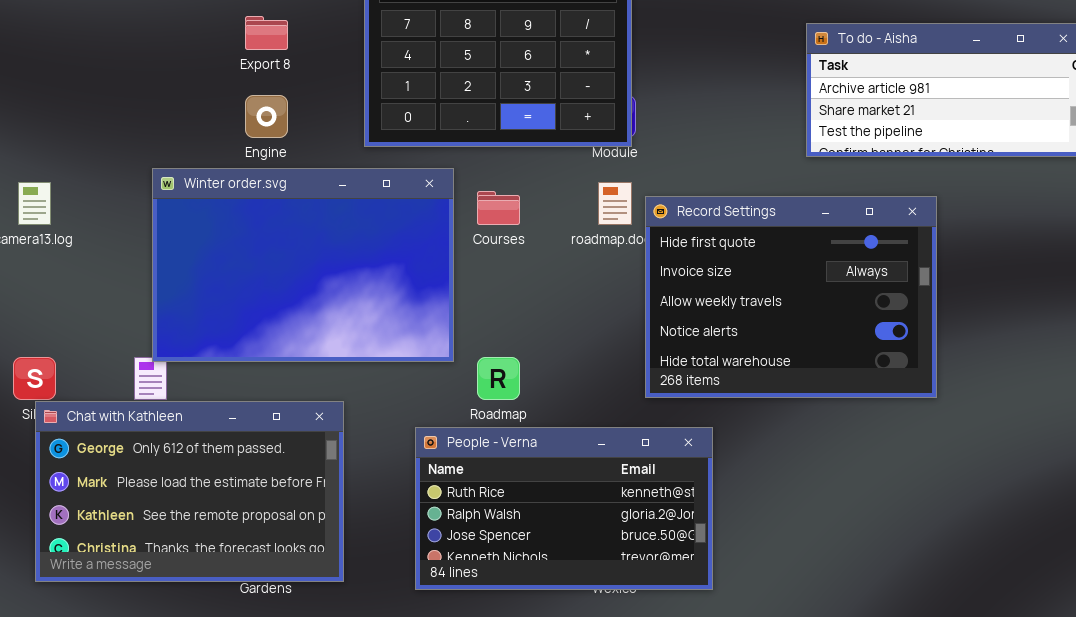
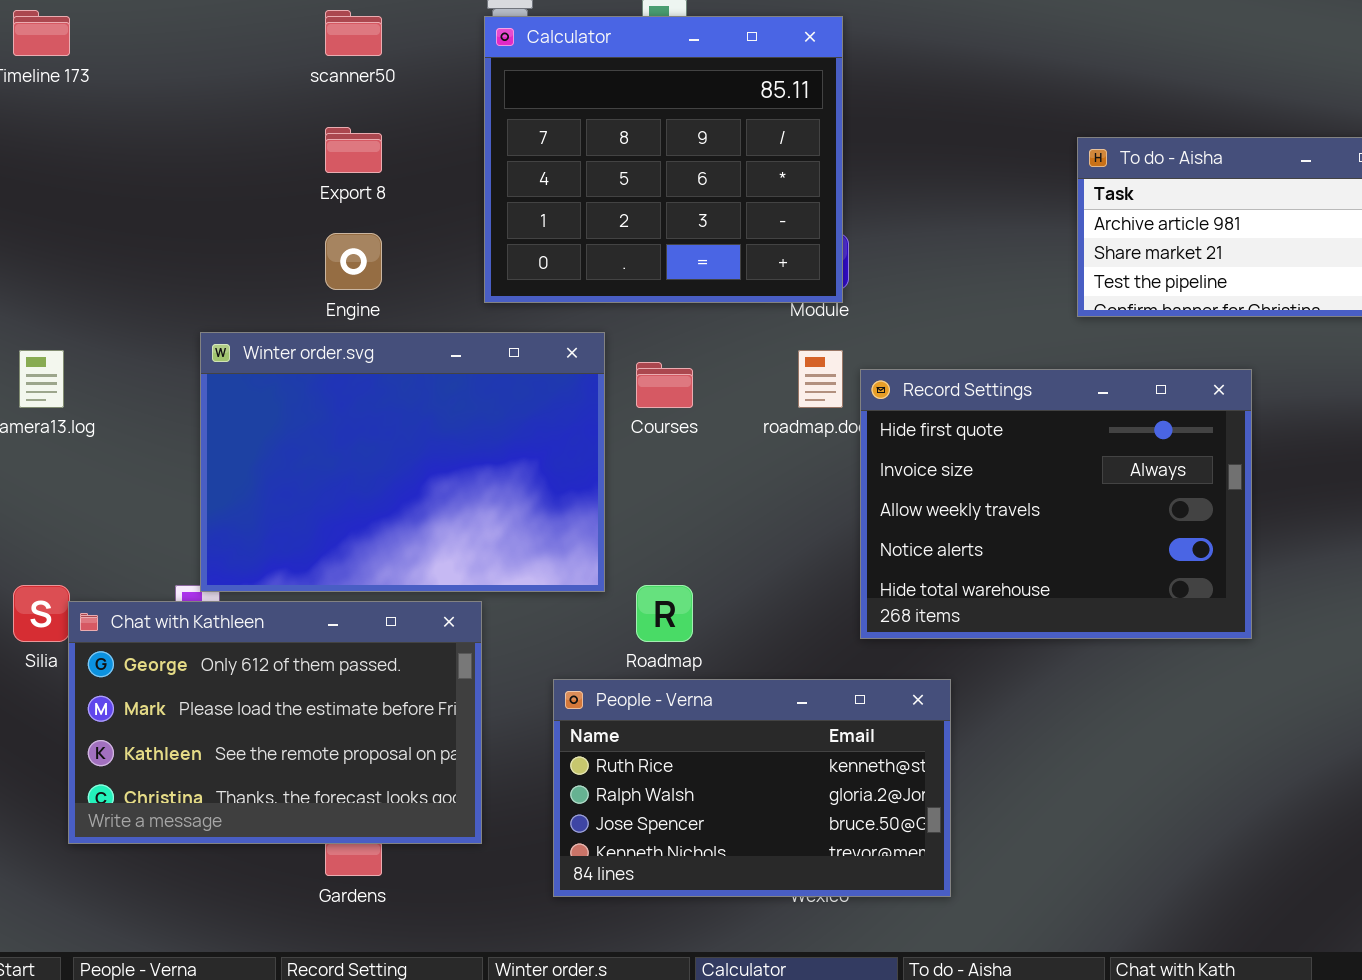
Chat with Kathleen: [35,401,344,582] -> [68,601,482,844], moved

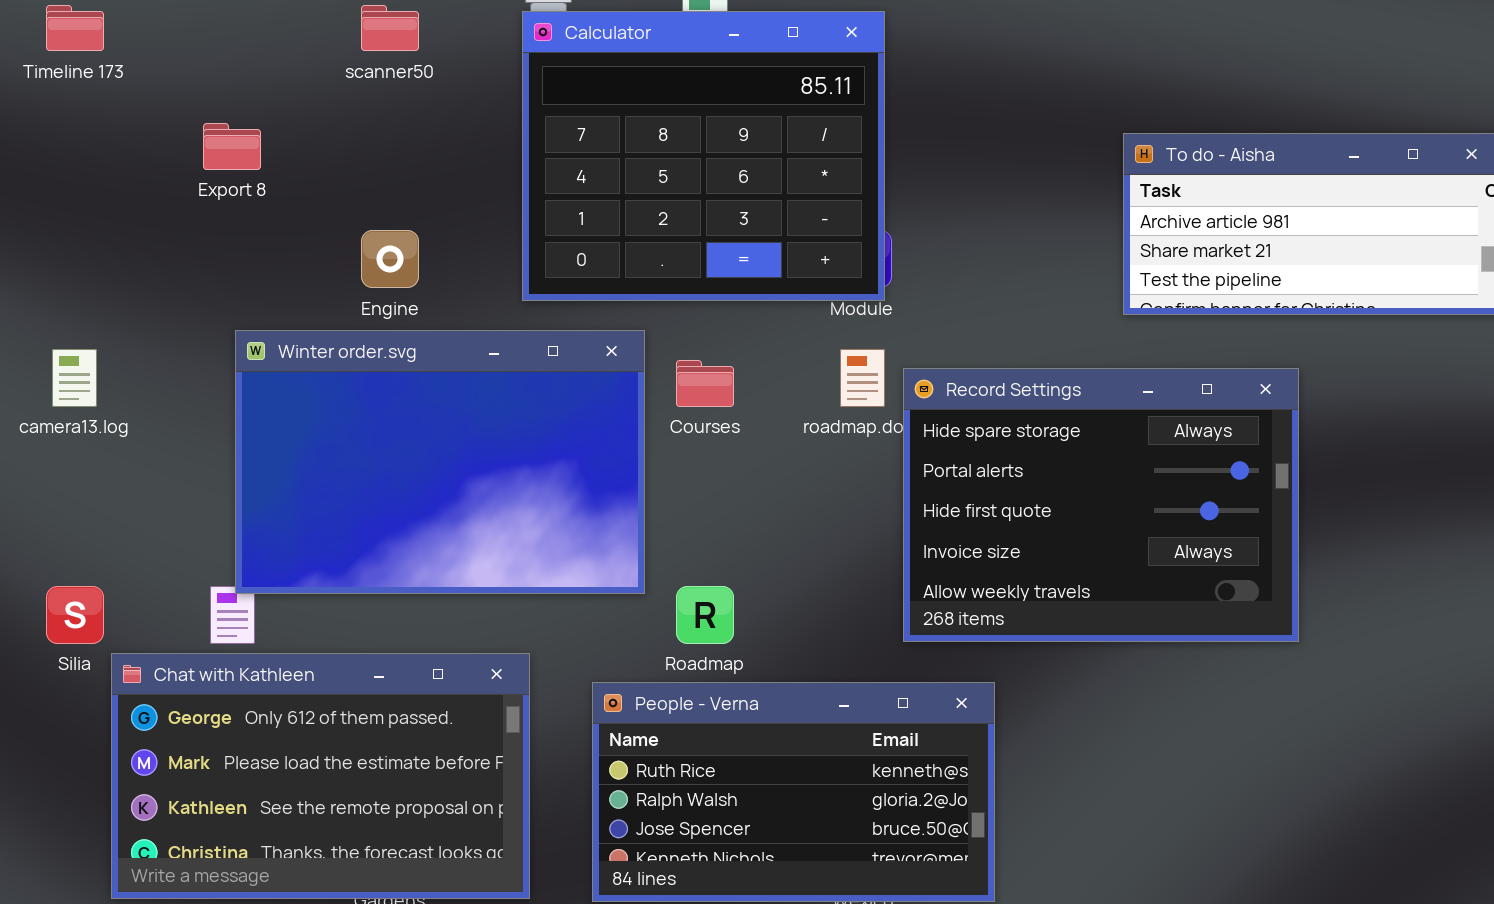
Export 8: [325,127,382,173] -> [203,123,261,170], moved
Record Settings: [860,369,1252,639] -> [903,368,1299,642], scrolled up 2 rows
Chat with Kathleen: [68,601,482,844] -> [111,653,530,899], moved

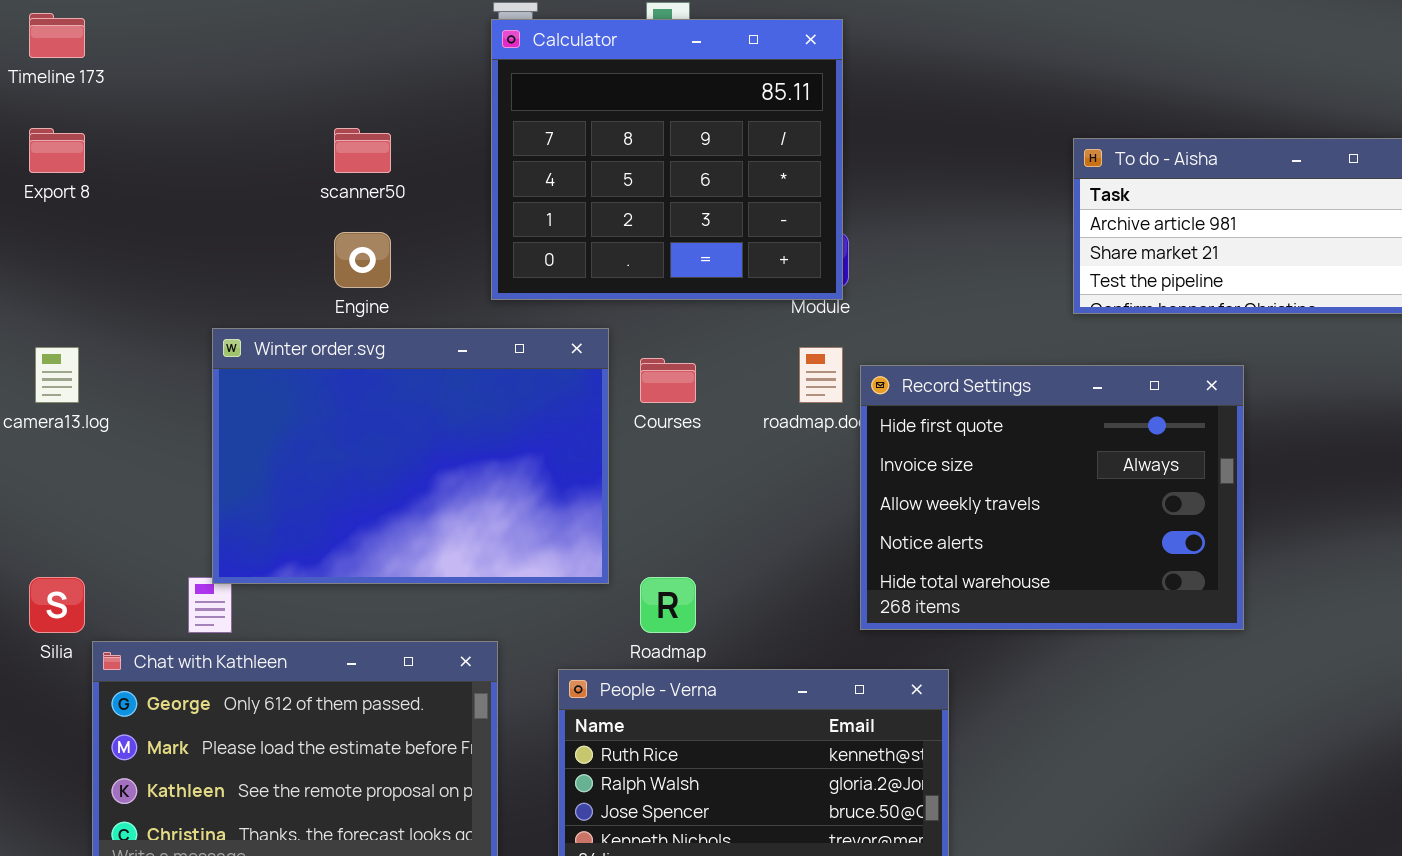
scanner50: [361,5,419,51] -> [334,128,391,173], moved
Export 8: [203,123,261,170] -> [29,128,85,173], moved
Record Settings: [903,368,1299,642] -> [860,365,1244,630], scrolled down 2 rows

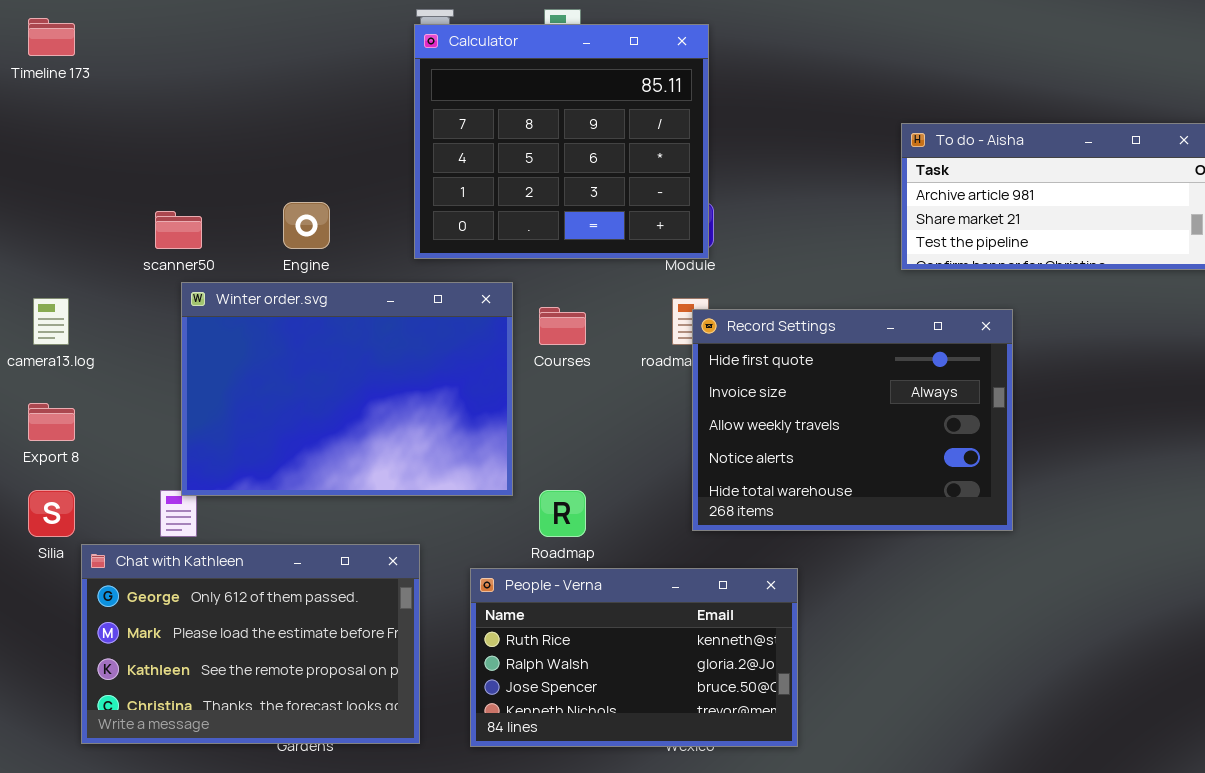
Export 8: [29,128,85,173] -> [28,403,75,441], moved
scanner50: [334,128,391,173] -> [155,211,202,249], moved
Record Settings: [860,365,1244,630] -> [692,309,1013,531], moved

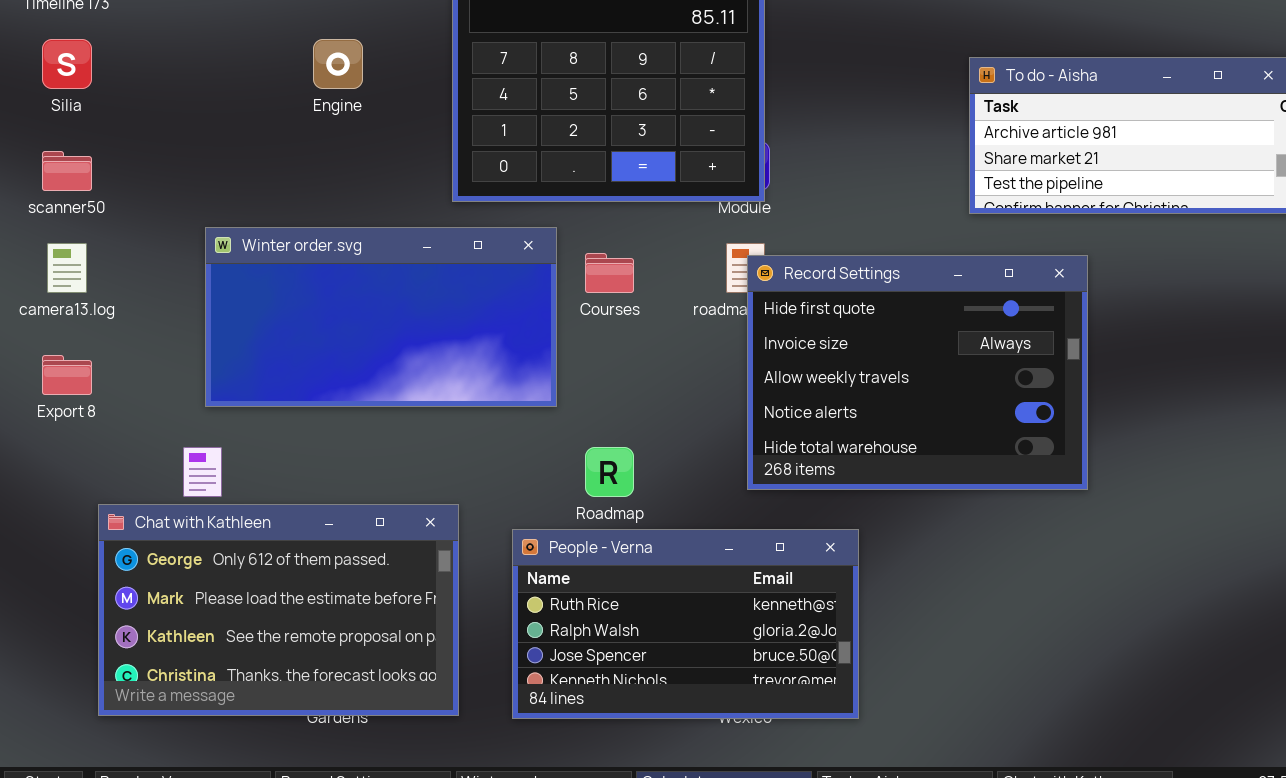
Engine: [283,202,330,249] -> [313,39,363,89], moved
scanner50: [155,211,202,249] -> [42,151,92,191], moved
Winter order.svg: [181,282,513,496] -> [205,227,557,407], resized
Silia: [28,490,75,537] -> [42,39,92,89], moved

